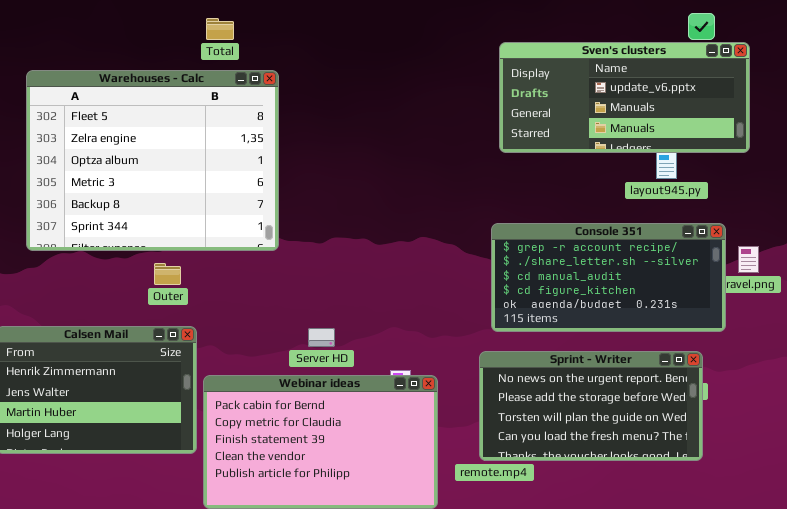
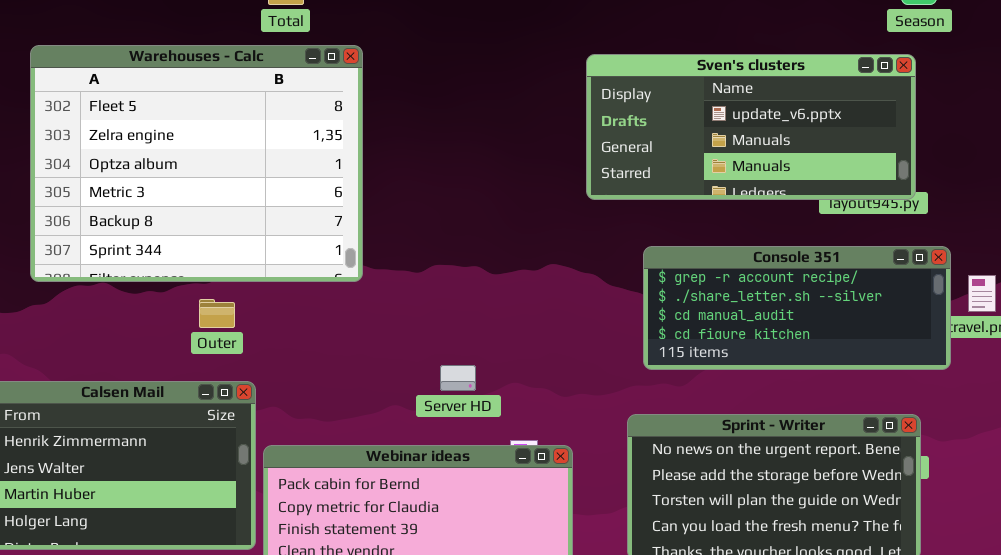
Sven's clusters: [499,42,750,153] -> [586,54,916,200], moved
Console 351: [491,223,726,332] -> [643,246,951,370], resized
Server HD: [308,328,335,347] -> [440,365,476,391], moved

